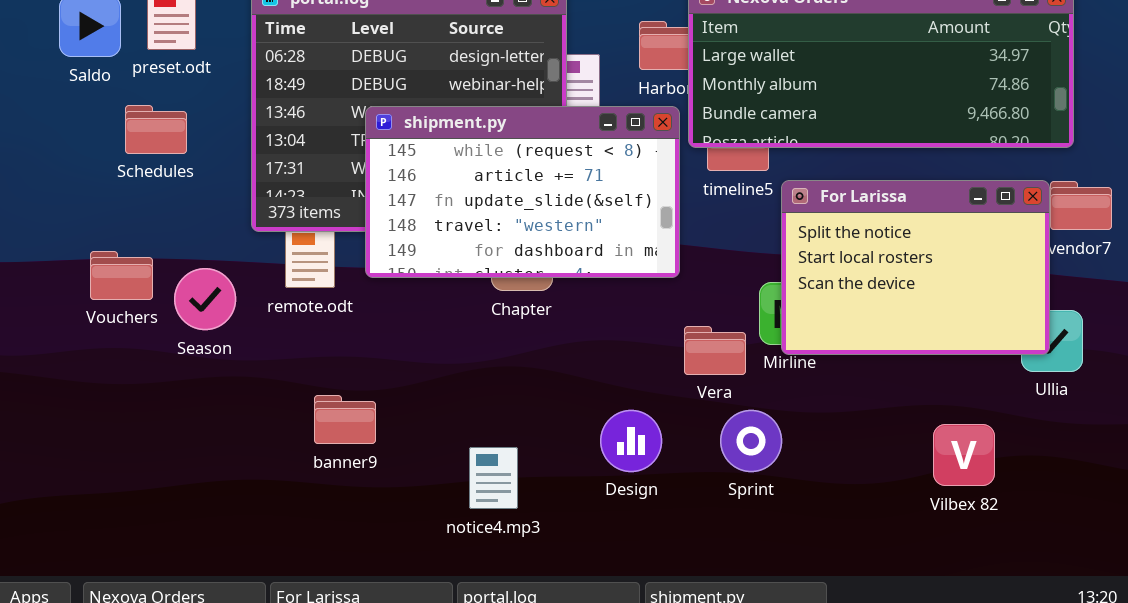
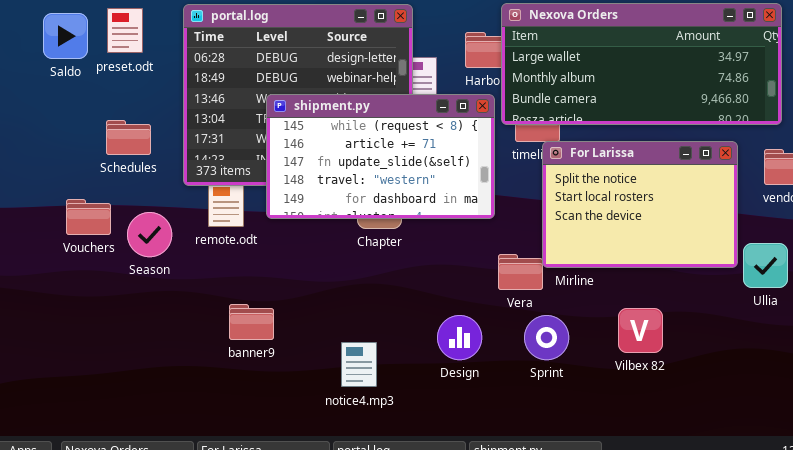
Schedules: [125,105,187,154] -> [106,120,151,155], moved
For Larissa: [781,180,1050,355] -> [542,141,738,268], moved
Vilbex 82: [933,424,995,486] -> [618,308,663,353], moved

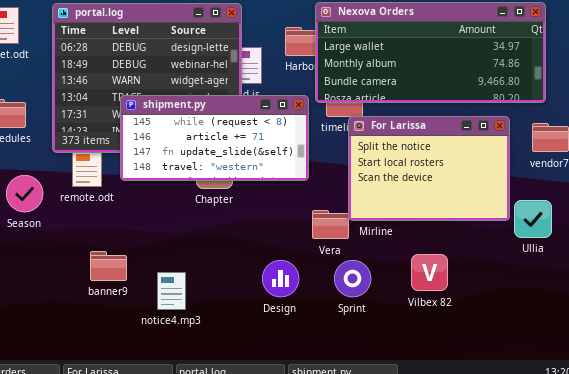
shipment.py: [266,94,495,219] -> [120,95,309,181], resized
notice4.mp3: [341,342,377,387] -> [157,272,186,310], moved

